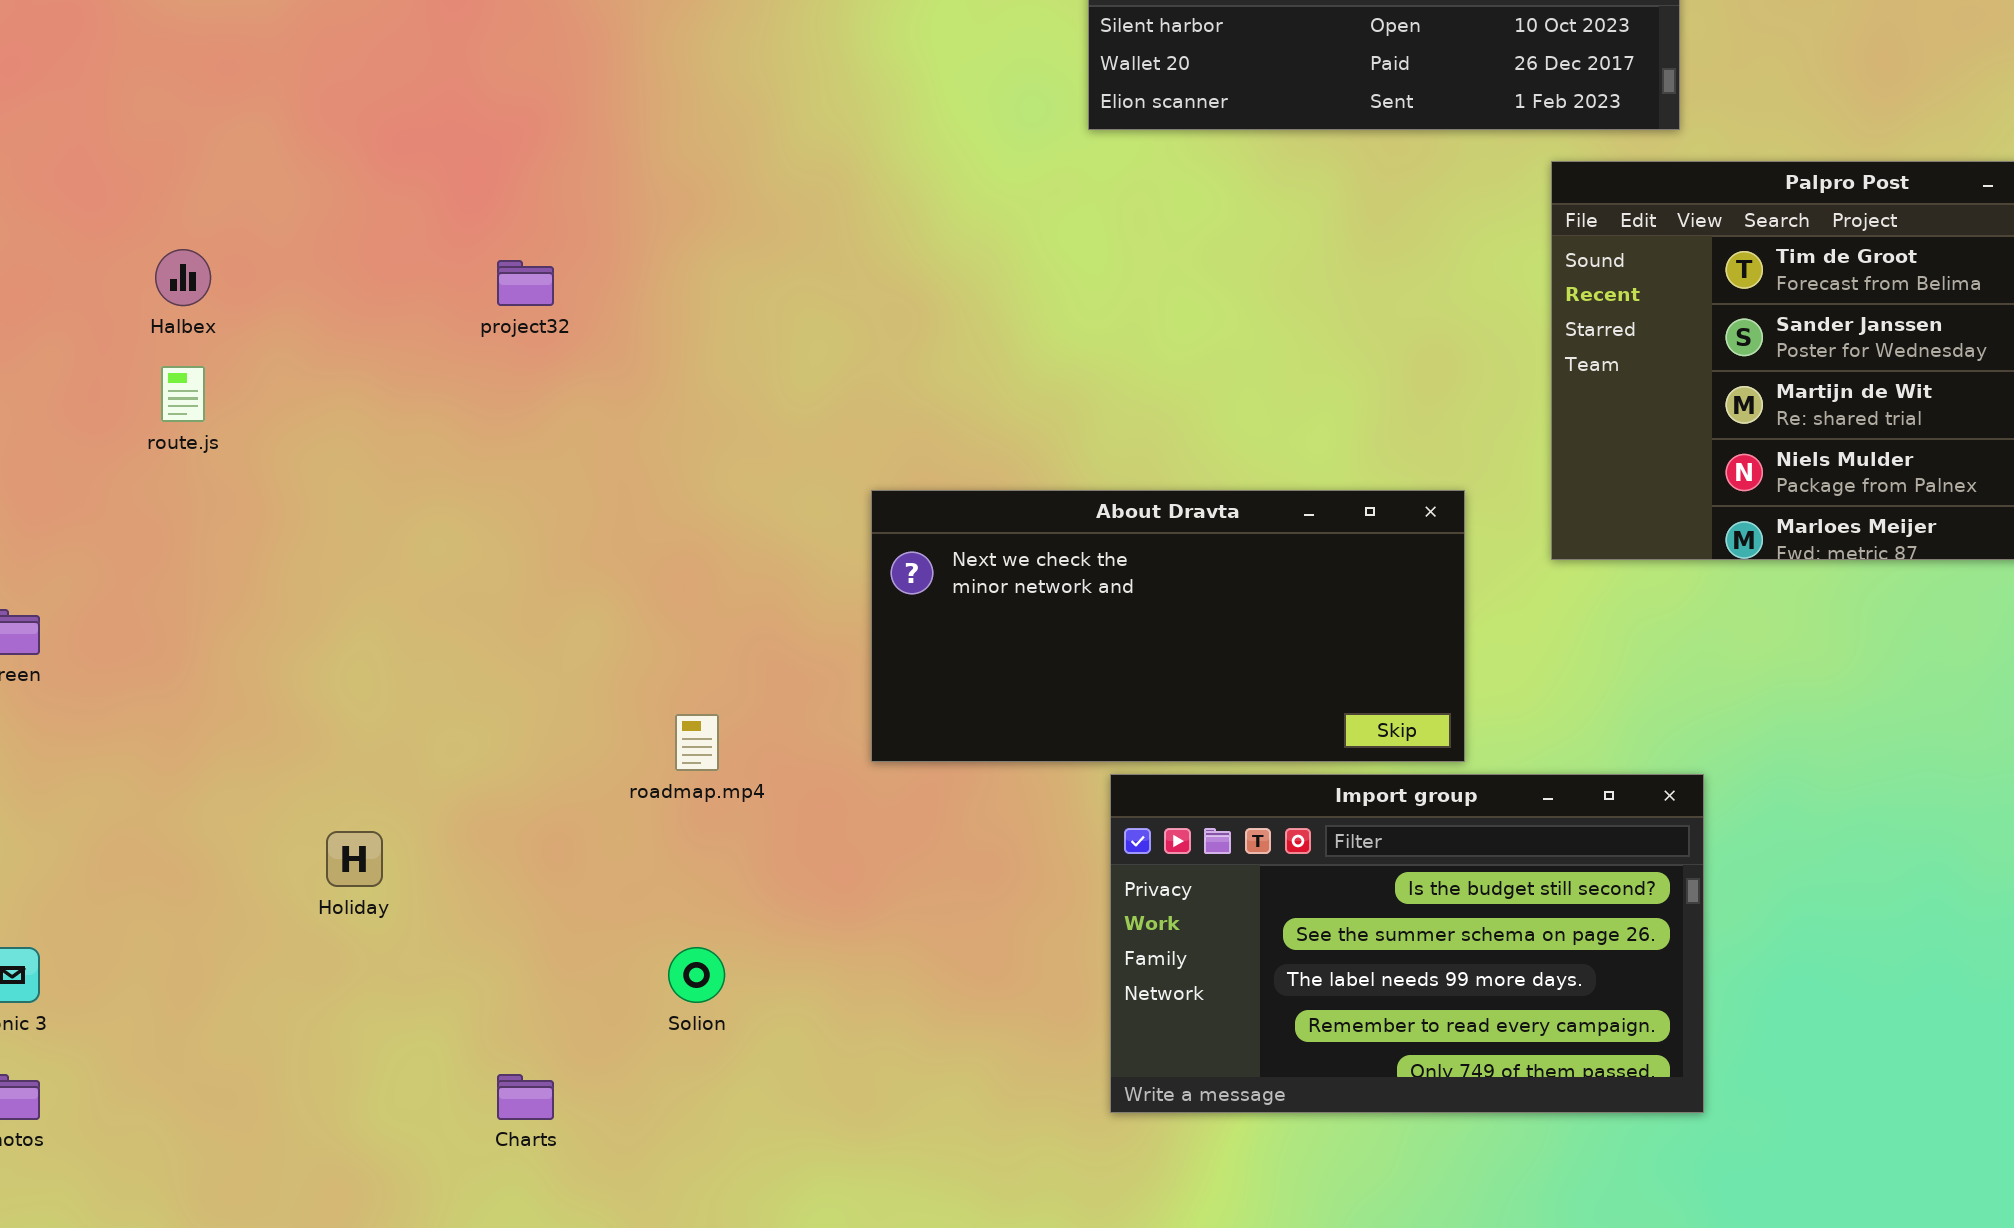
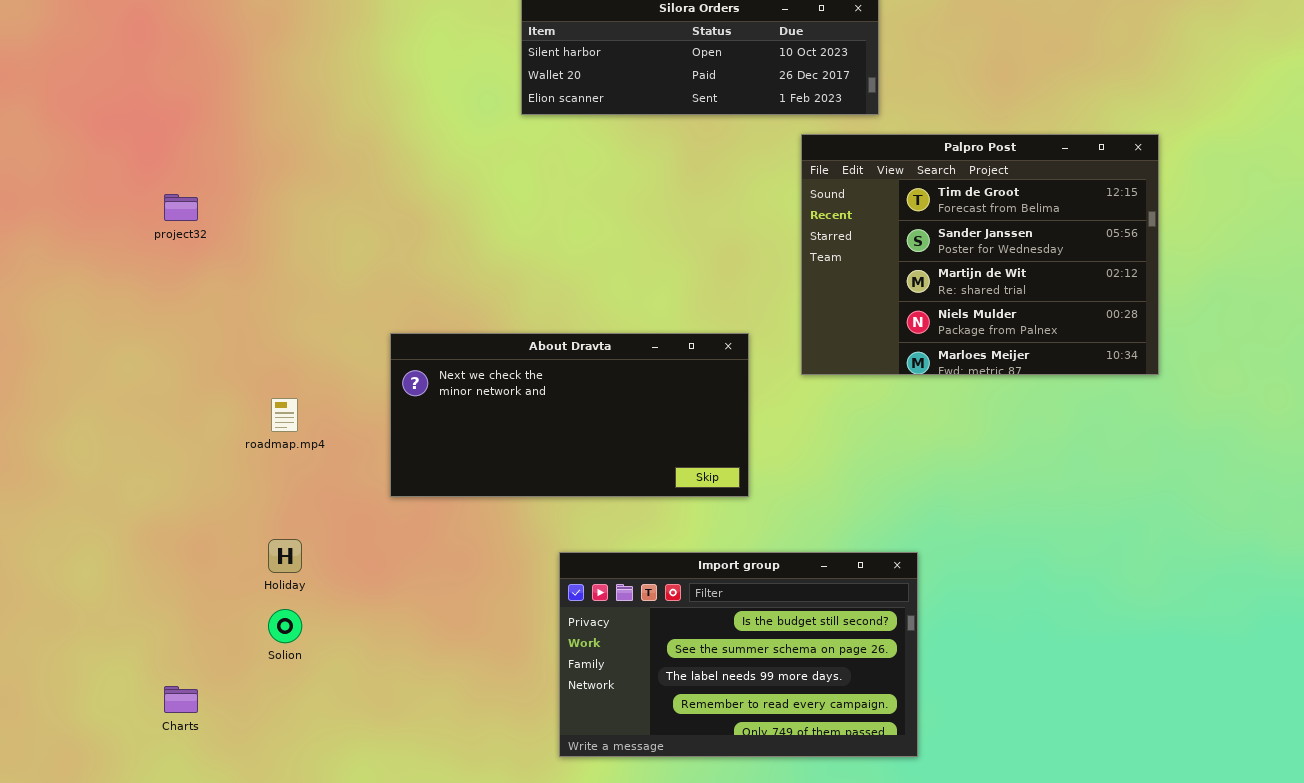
roadmap.mp4: [675,714,719,771] -> [271,398,298,432], moved
Import group: [1110,774,1704,1113] -> [559,552,918,757], moved
Holiday: [326,831,383,887] -> [268,539,302,573], moved

